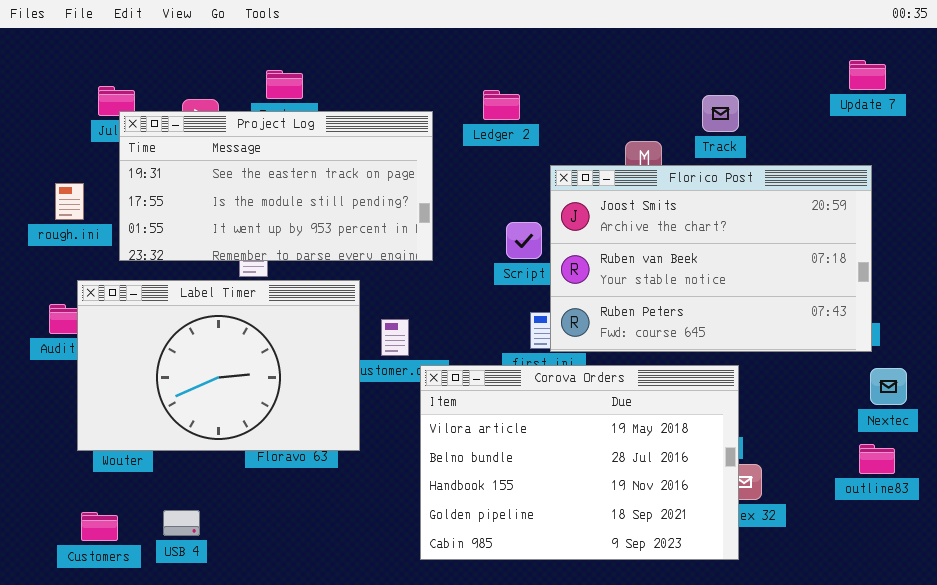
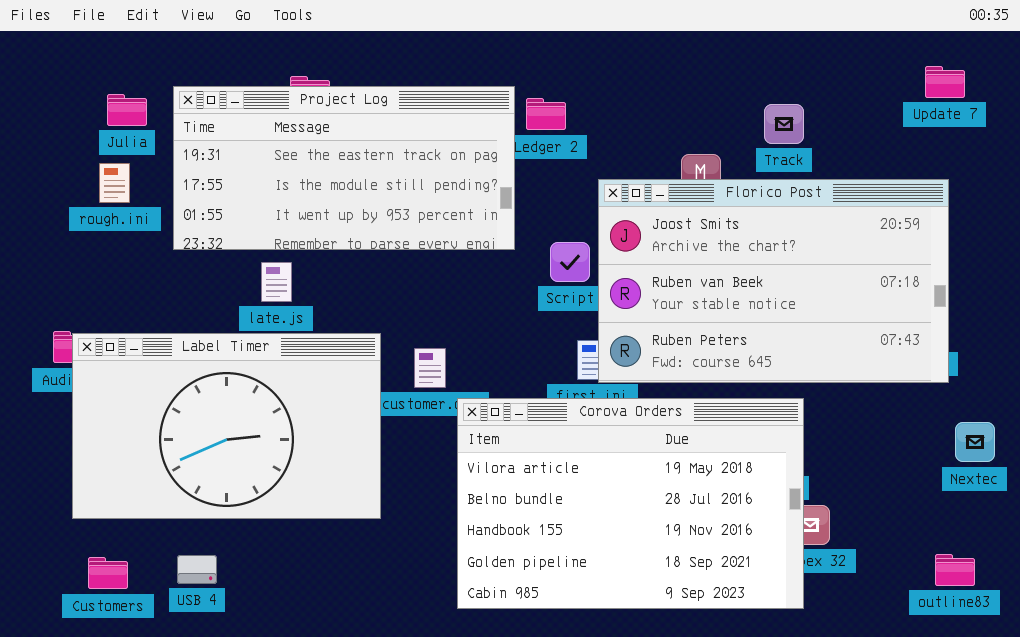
Project Log: [119,111,433,261] -> [173,86,515,250], moved
rough.ini: [55,183,84,220] -> [99,163,130,203], moved
Label Timer: [77,280,360,451] -> [72,333,381,519], moved
Nextec: [870,368,907,405] -> [955,422,995,462], moved
outline83: [859,444,895,474] -> [935,554,975,586], moved

